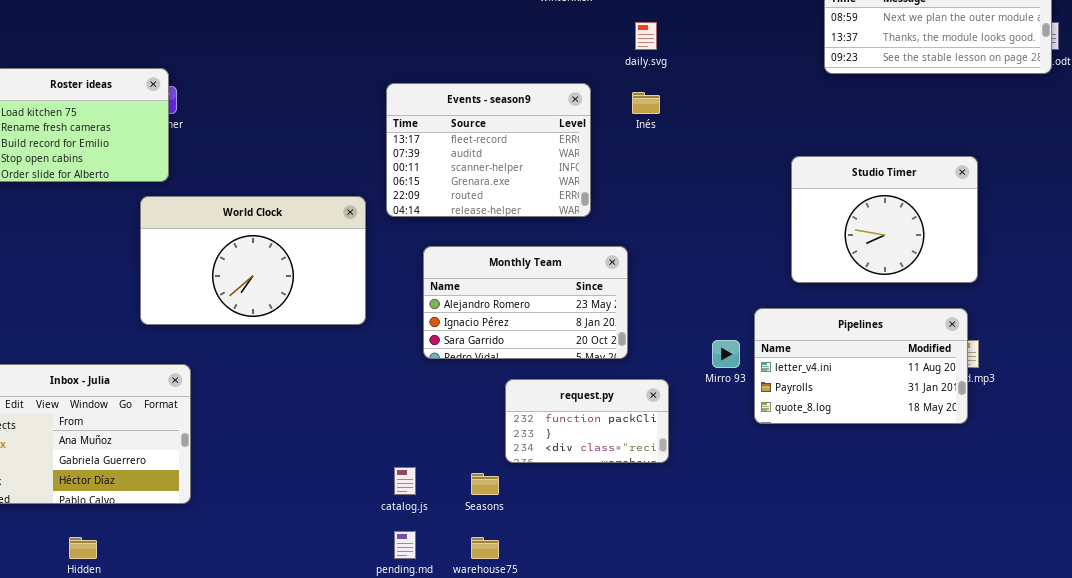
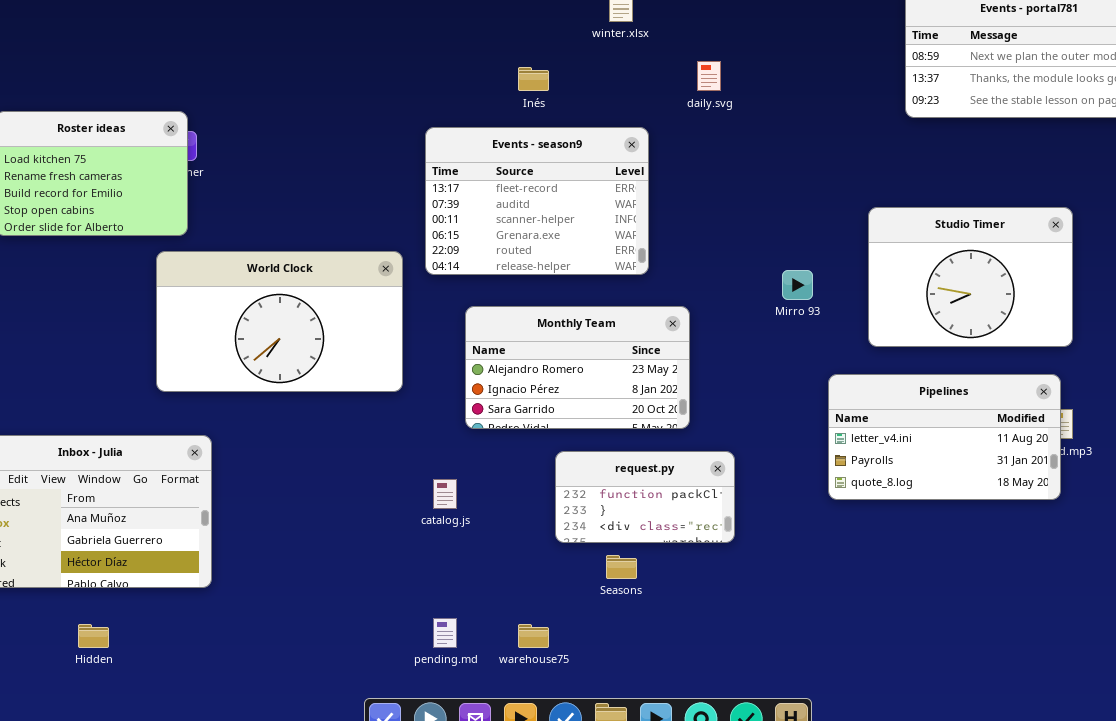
Inés: [632,92,660,114] -> [518,67,549,91], moved
Mirro 93: [712,340,740,368] -> [782,270,813,300], moved
catalog.js: [394,467,416,495] -> [433,479,457,509], moved
Seasons: [471,473,499,495] -> [606,555,637,579], moved

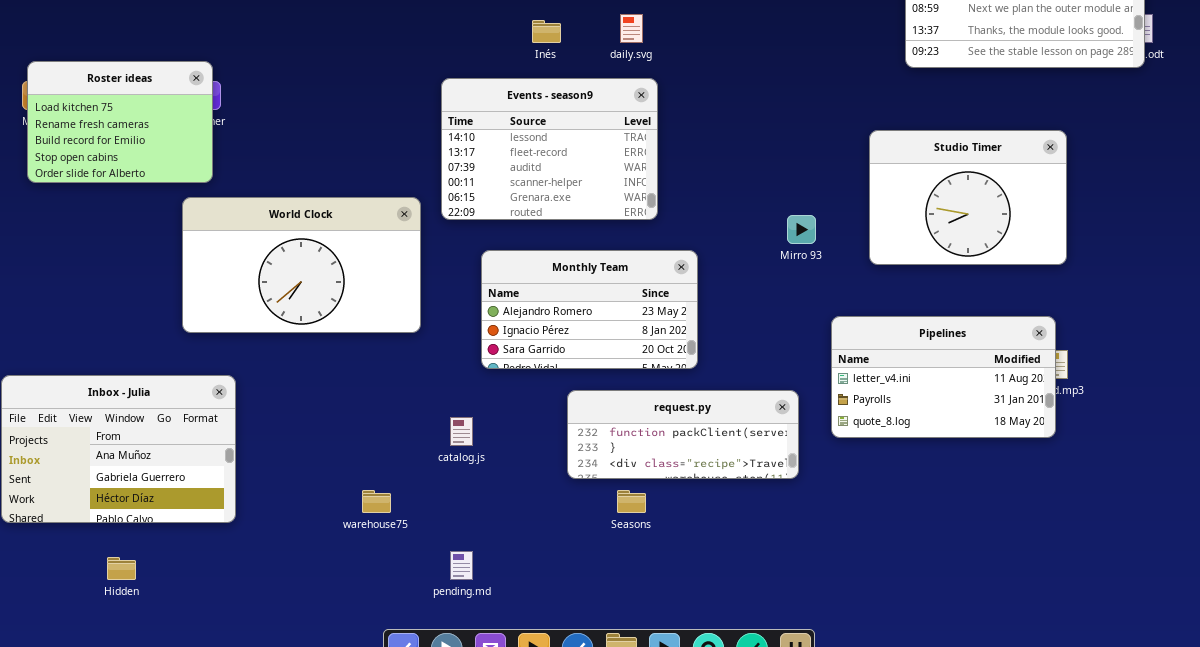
daily.svg: [697,61,721,91] -> [620,14,643,43], moved
Events - season9: [425,127,649,275] -> [441,78,658,220], scrolled up 1 row
Studio Timer: [868,207,1073,347] -> [869,130,1067,265], moved
request.py: [555,451,735,543] -> [567,390,799,479], resized
warehouse75: [518,624,549,648] -> [362,490,391,513], moved

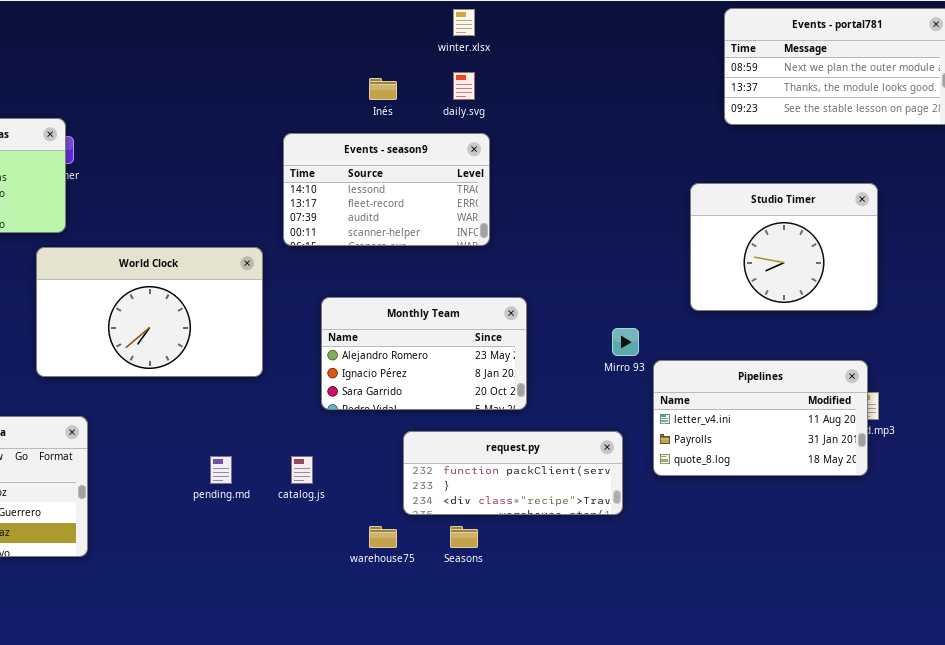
Events - season9: [441,78,658,220] -> [283,133,490,246], resized
Mirro 93: [787,215,816,244] -> [612,328,639,356], moved
warehouse75: [362,490,391,513] -> [369,526,397,548], moved
pending.md: [450,551,473,580] -> [210,456,232,484], moved

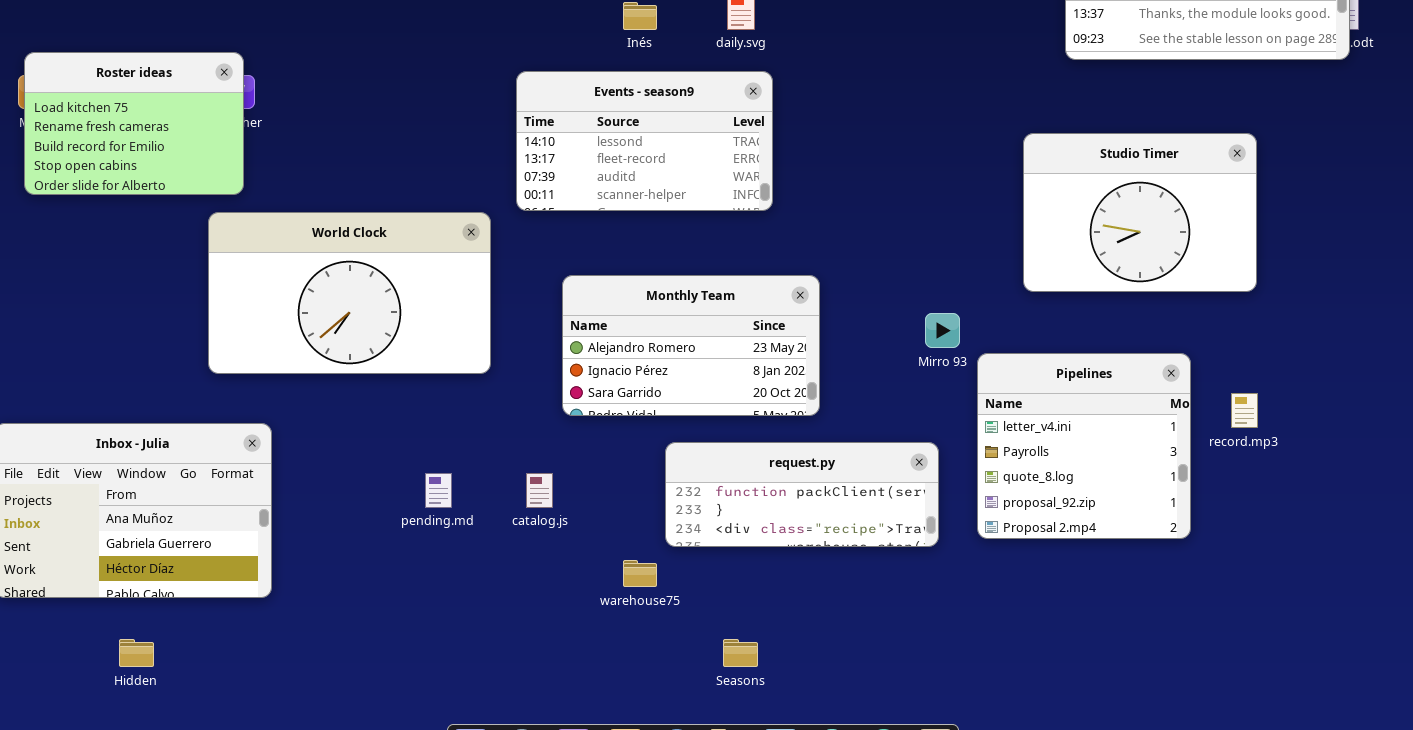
Pipelines: [653,360,868,476] -> [977,353,1191,539], resized
Seasons: [450,526,478,548] -> [723,639,758,667], moved

